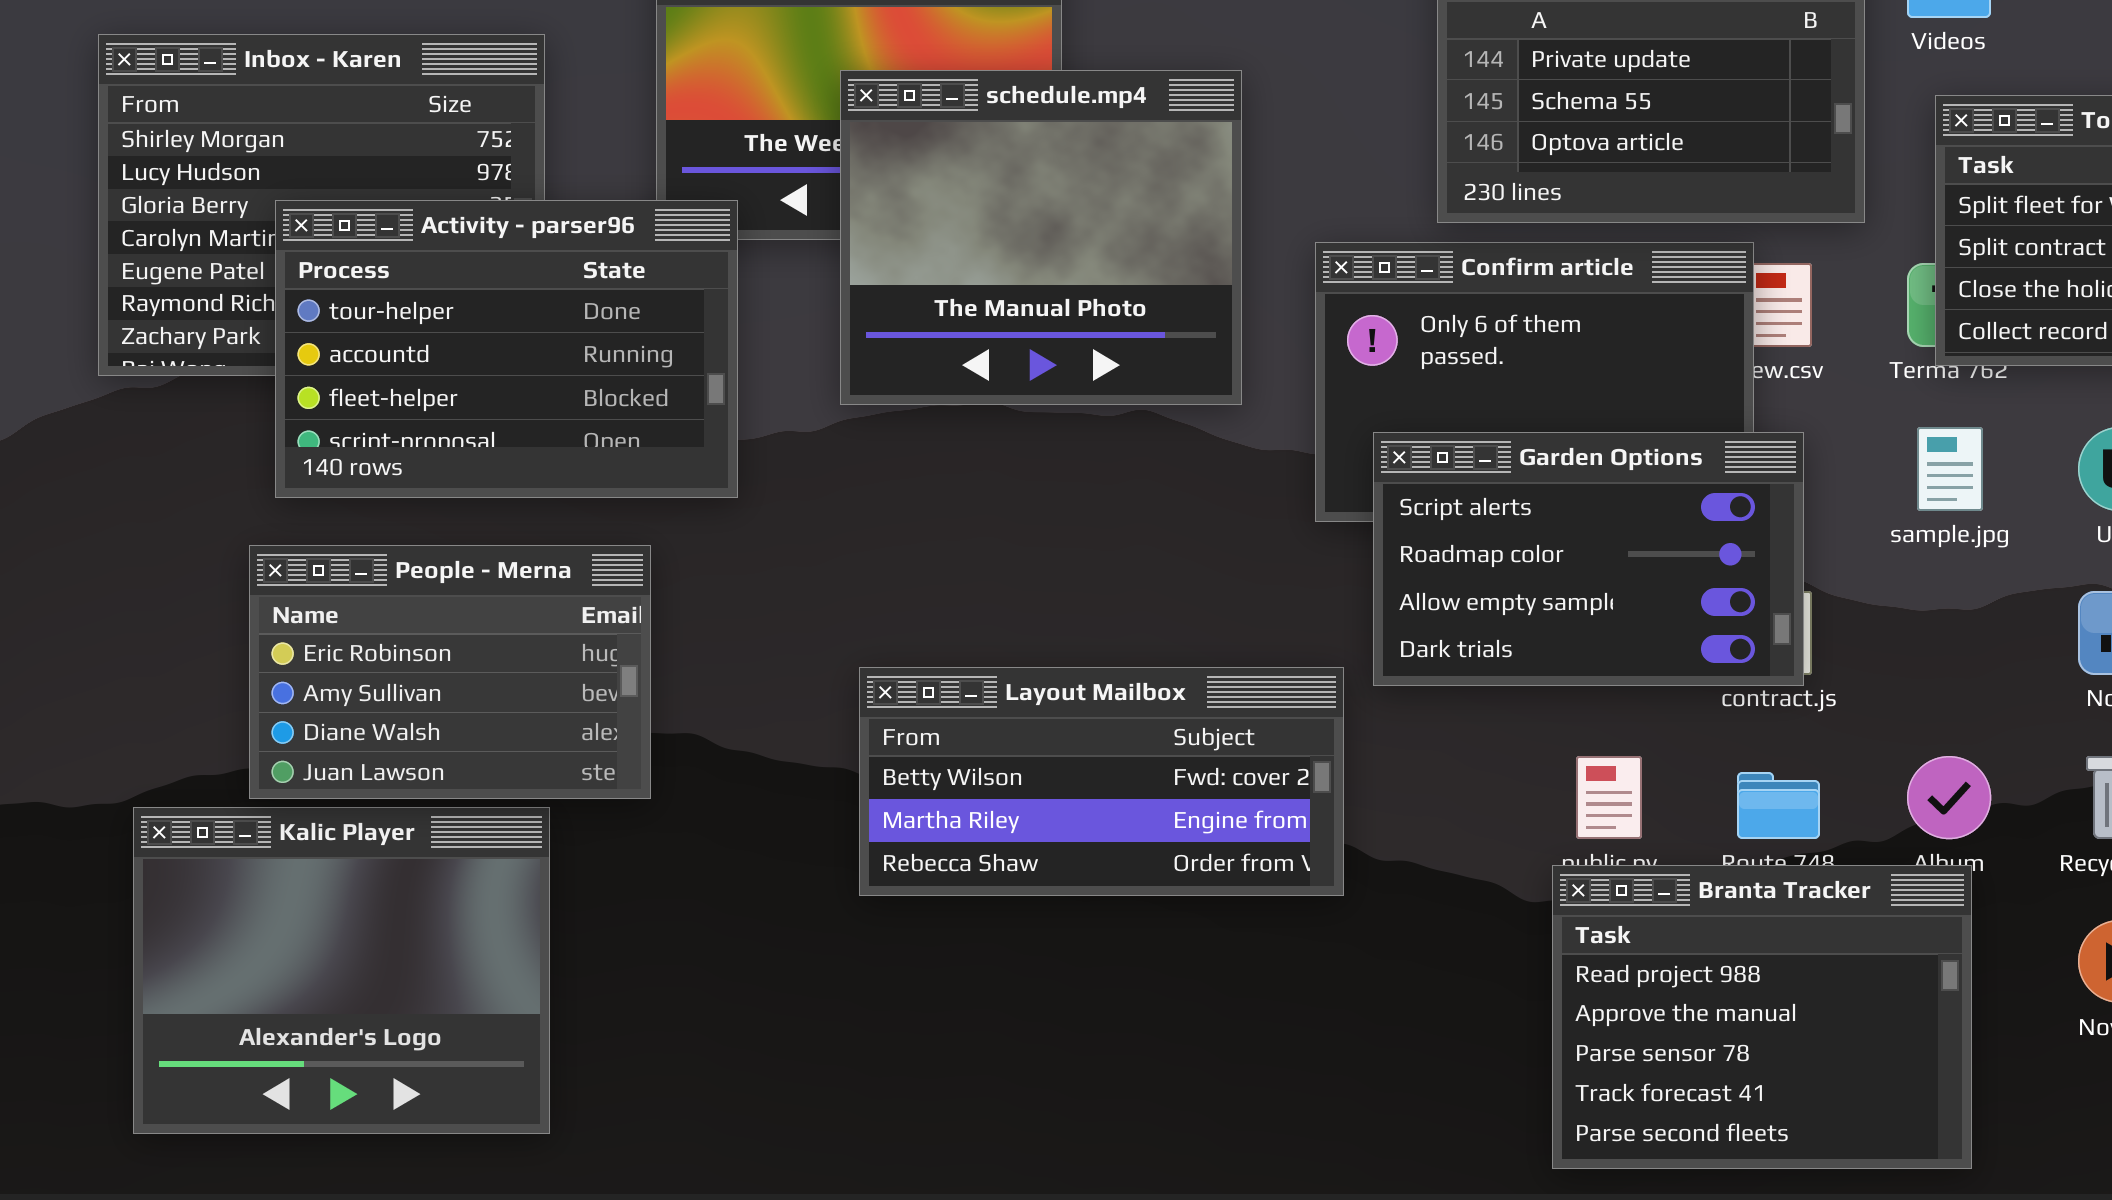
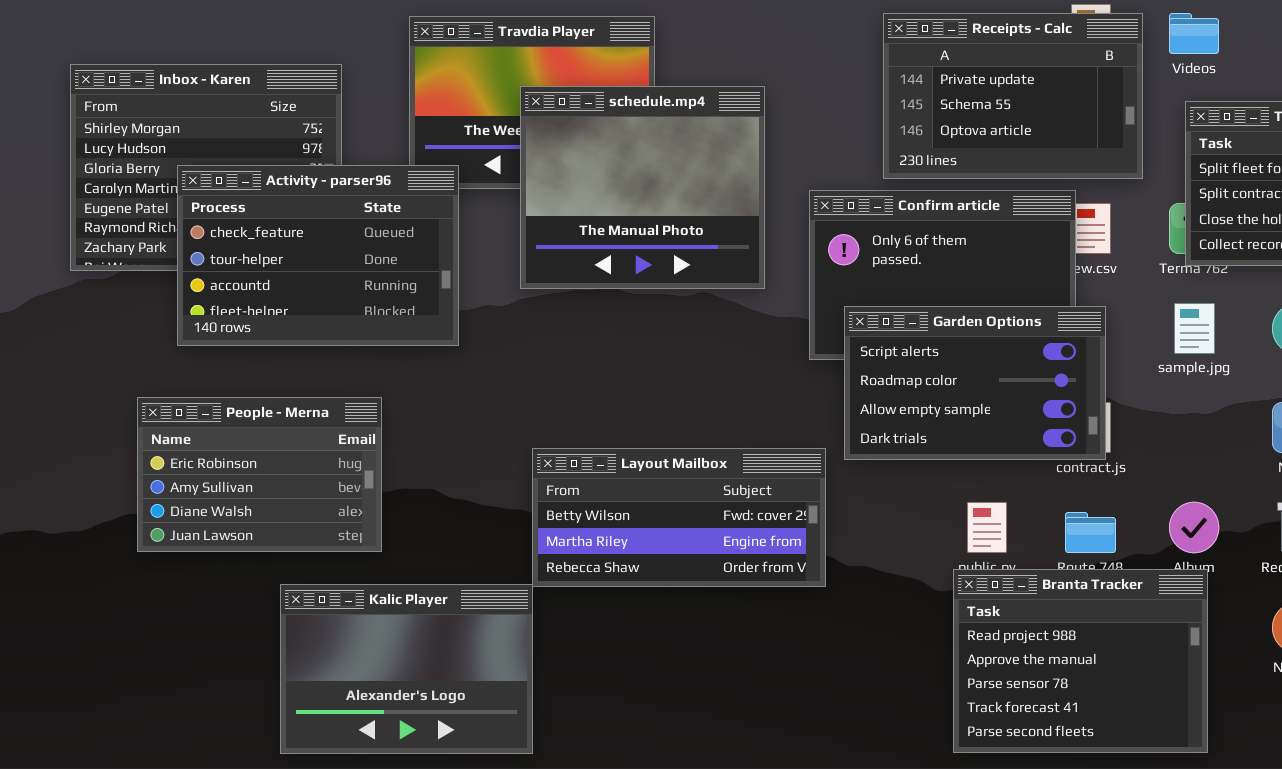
Activity - parser96: [275,200,738,498] -> [177,165,459,346], scrolled up 1 row
People - Merna: [249,545,651,799] -> [137,397,382,552], moved
Kalic Player: [133,807,550,1134] -> [280,584,533,754], moved, resized

